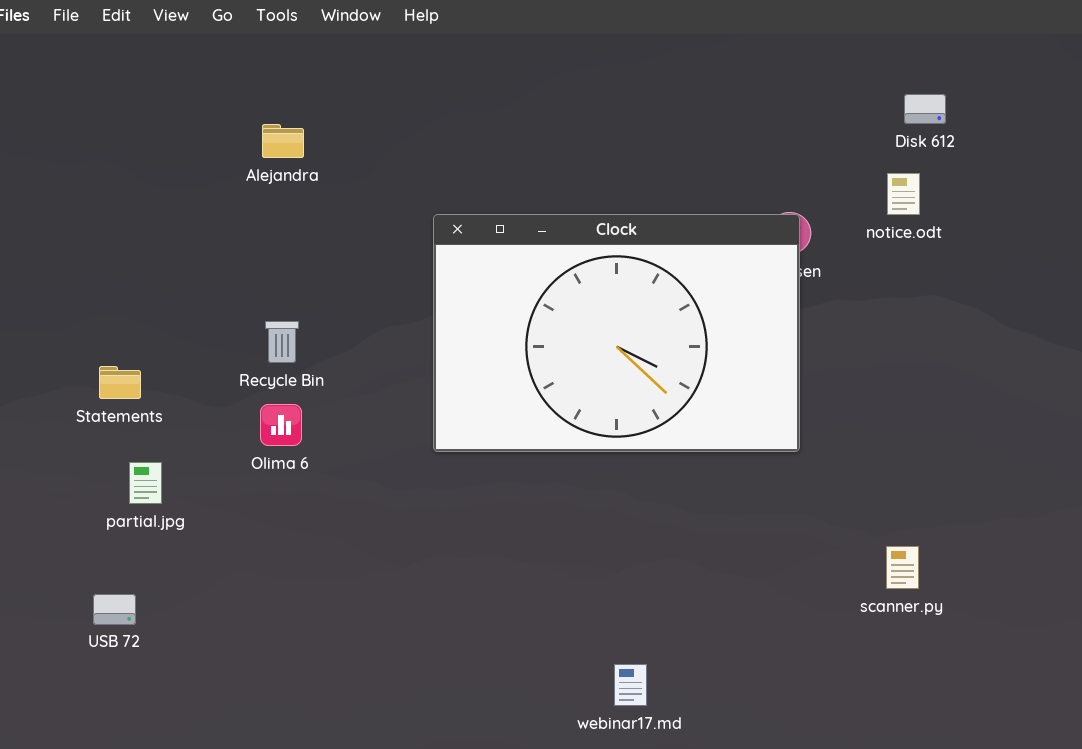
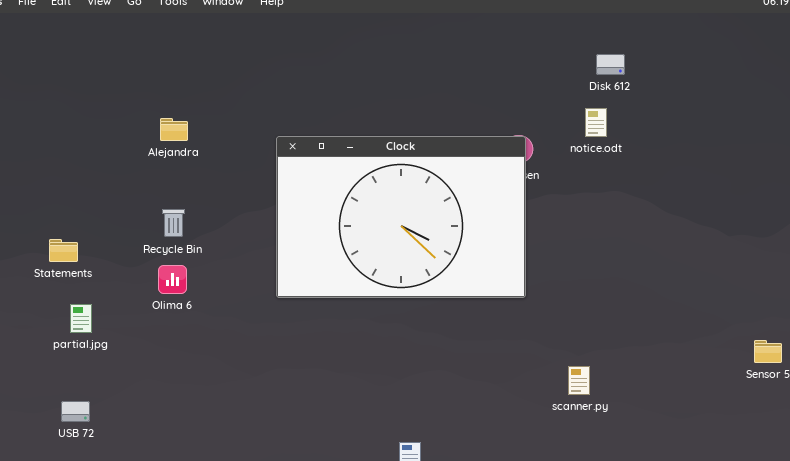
Alejandra: [262,124,304,158] -> [160,118,188,141], moved
scanner.py: [886,546,919,589] -> [568,366,590,395], moved
USB 72: [93,594,136,625] -> [61,401,90,422], moved

